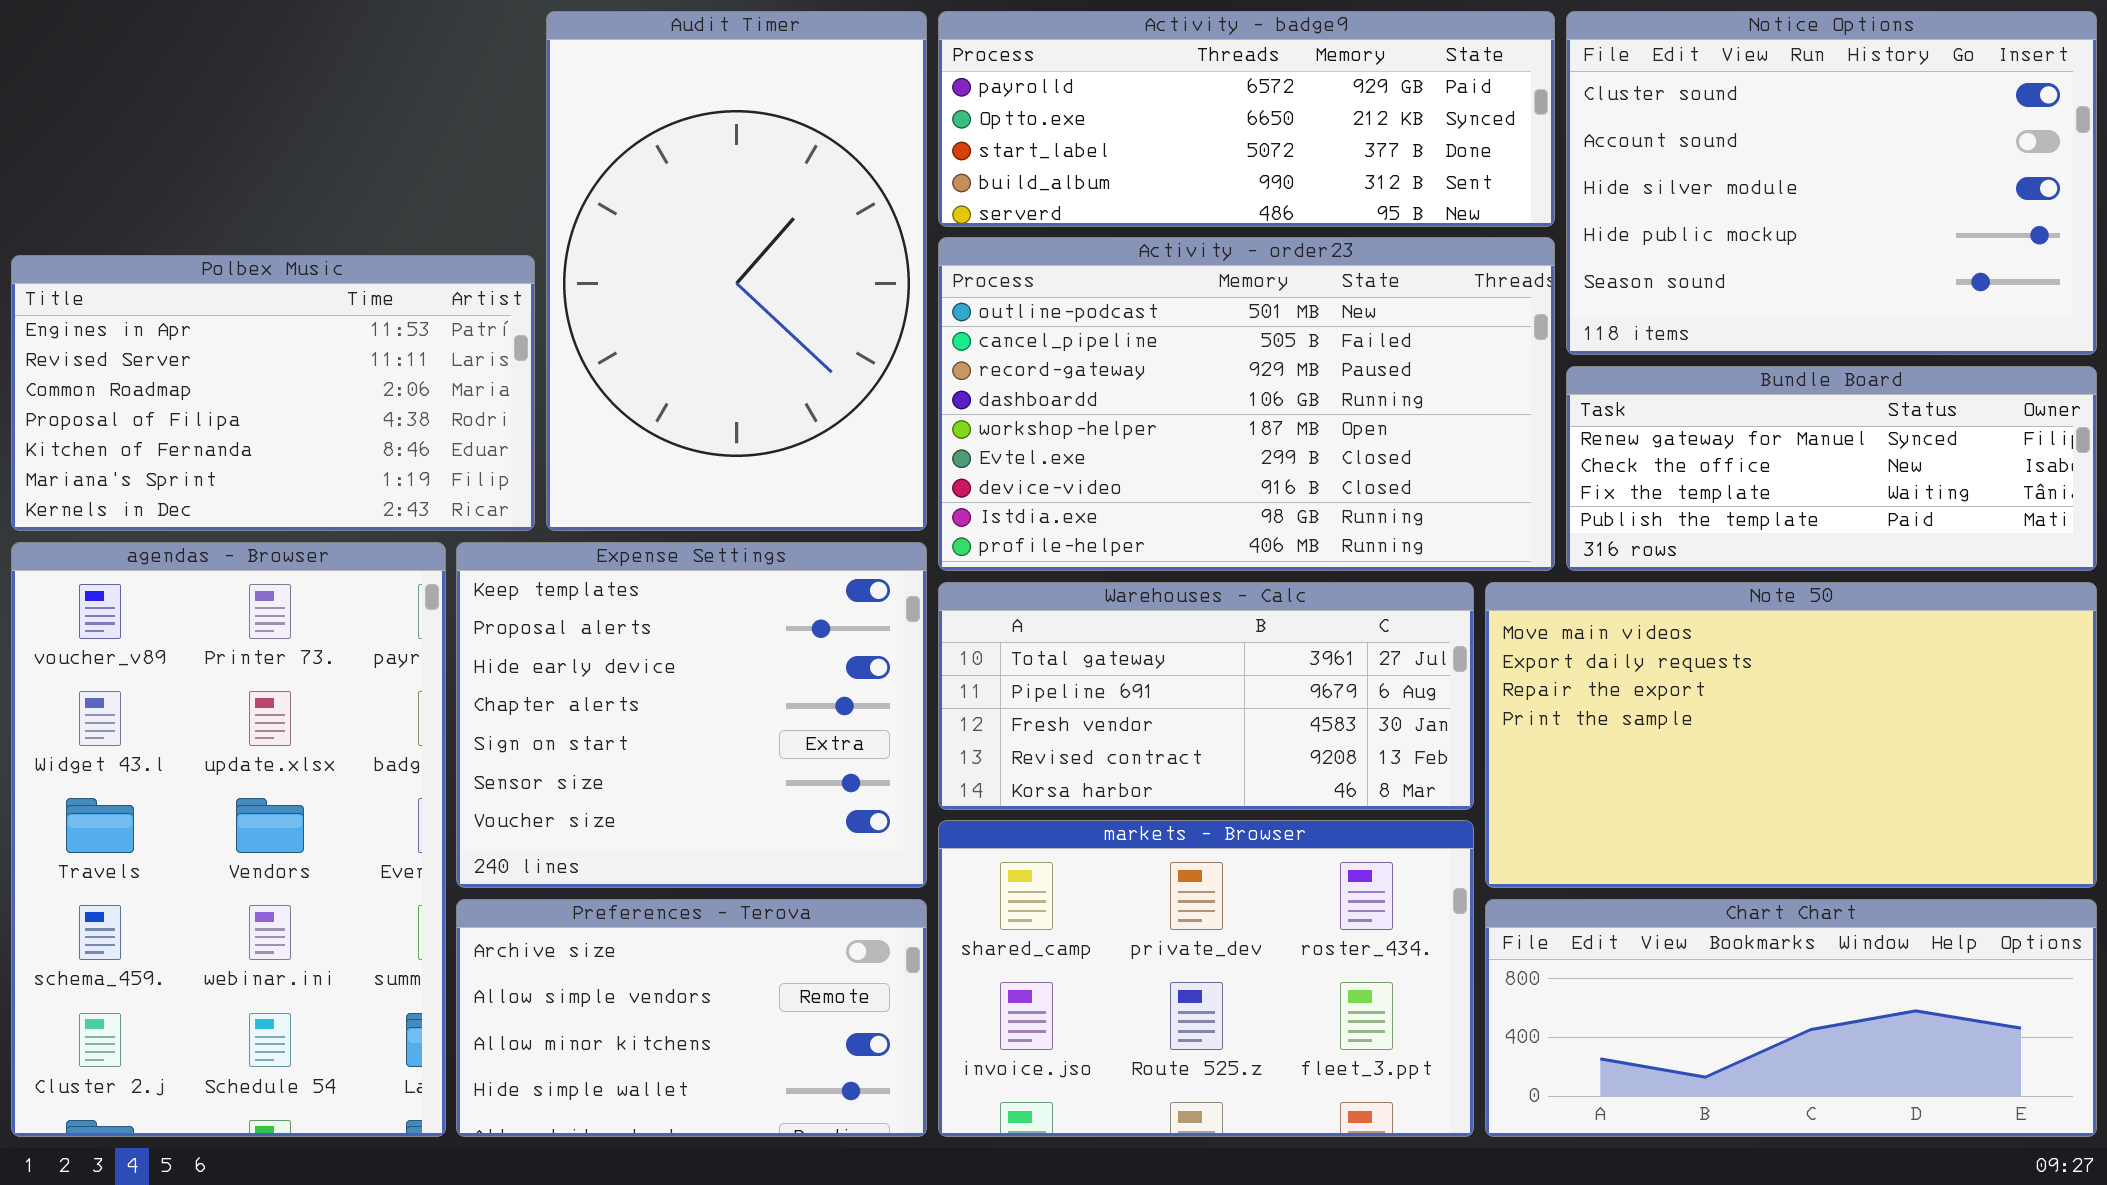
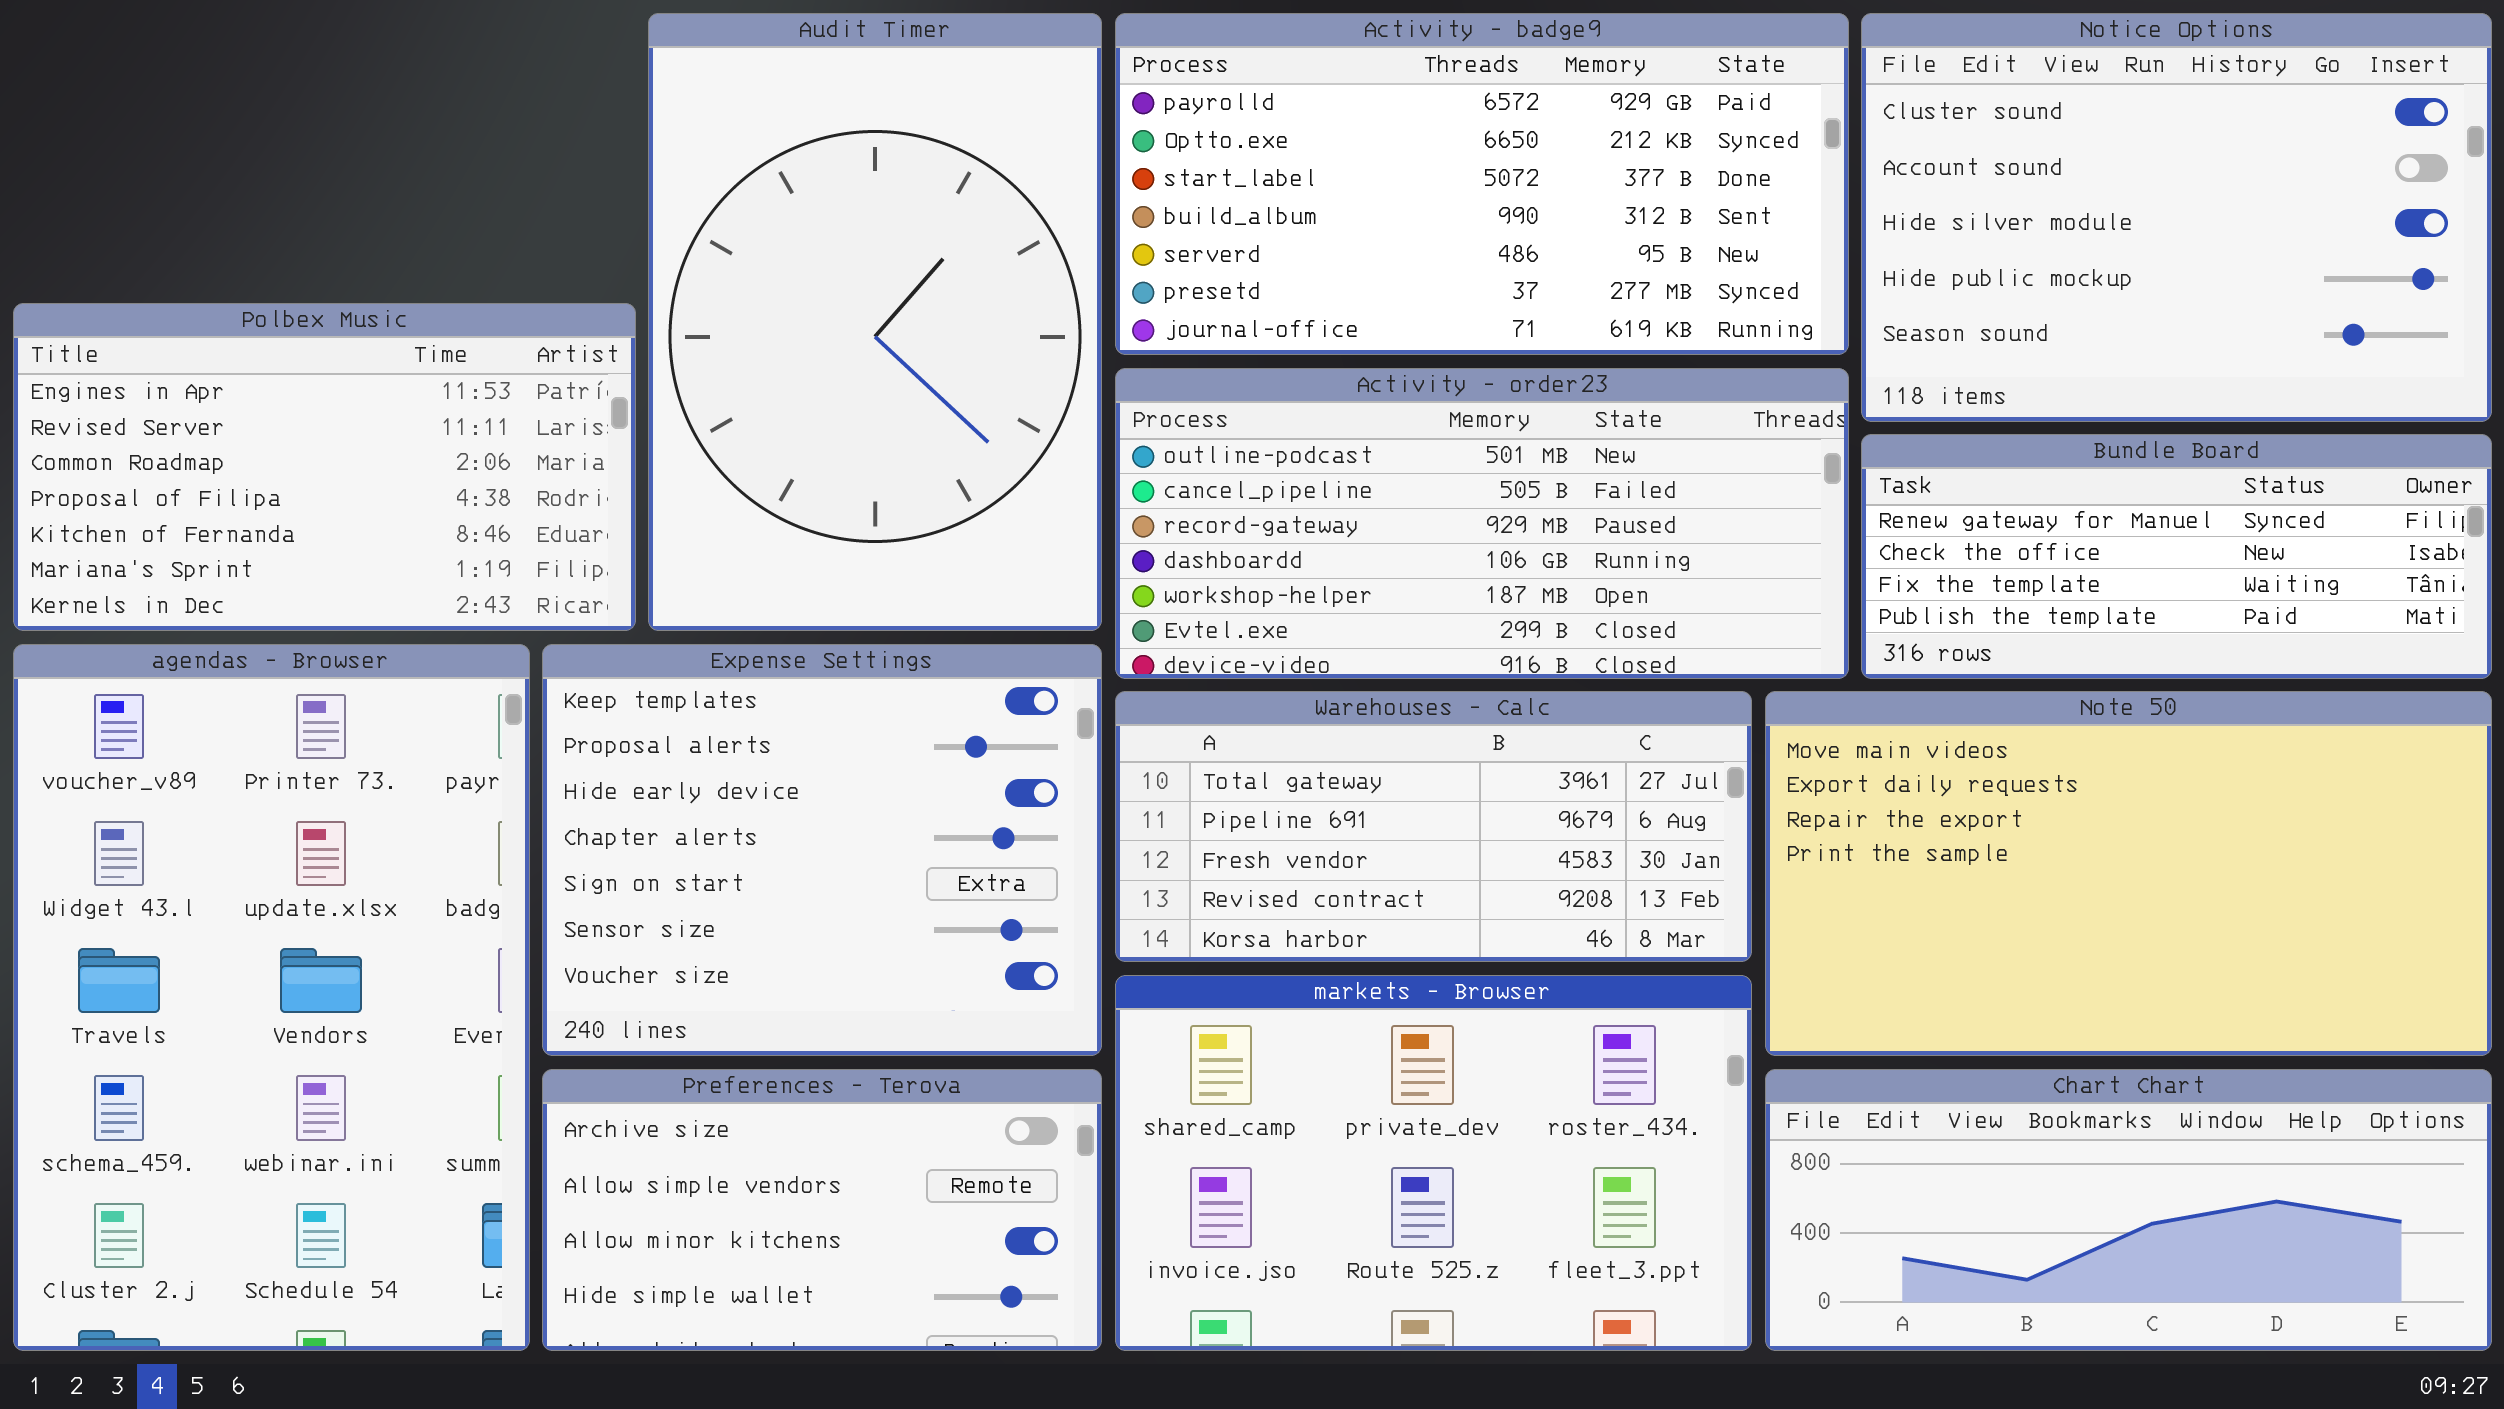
Activity - badge9: [938,11,1555,227] -> [1115,13,1849,355], resized
Activity - order23: [938,237,1555,571] -> [1115,368,1849,679], resized

